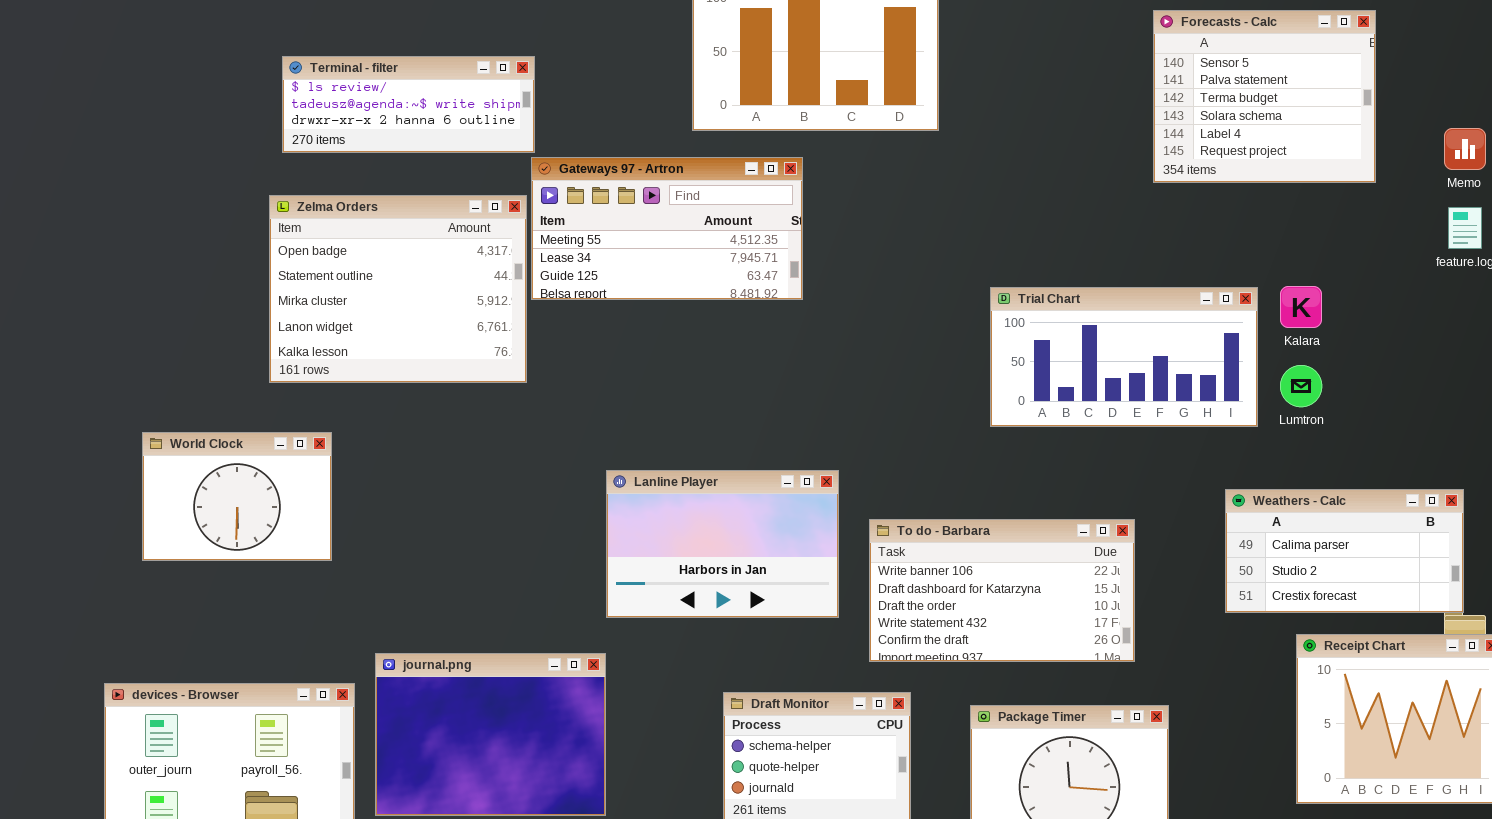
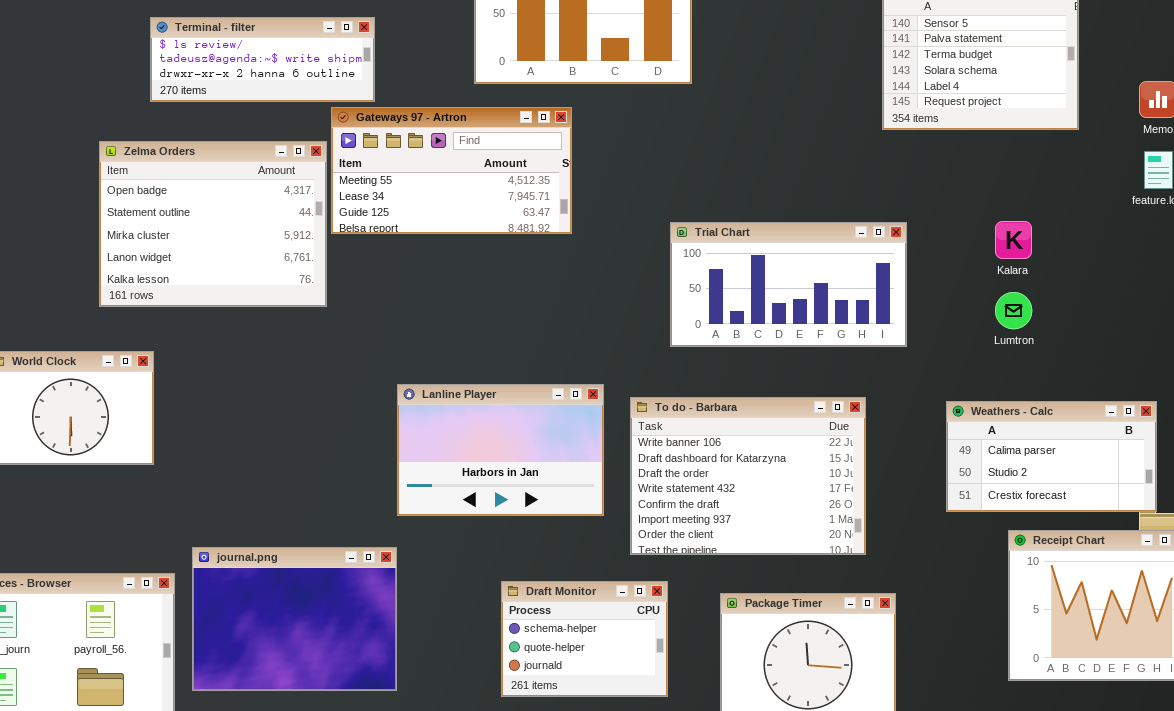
Terminal - filter: [282,56,535,153] -> [150,17,375,102], moved
Trial Chart: [990,287,1258,427] -> [670,222,907,347], moved
To do - Barbara: [869,519,1135,662] -> [630,397,866,555], resized

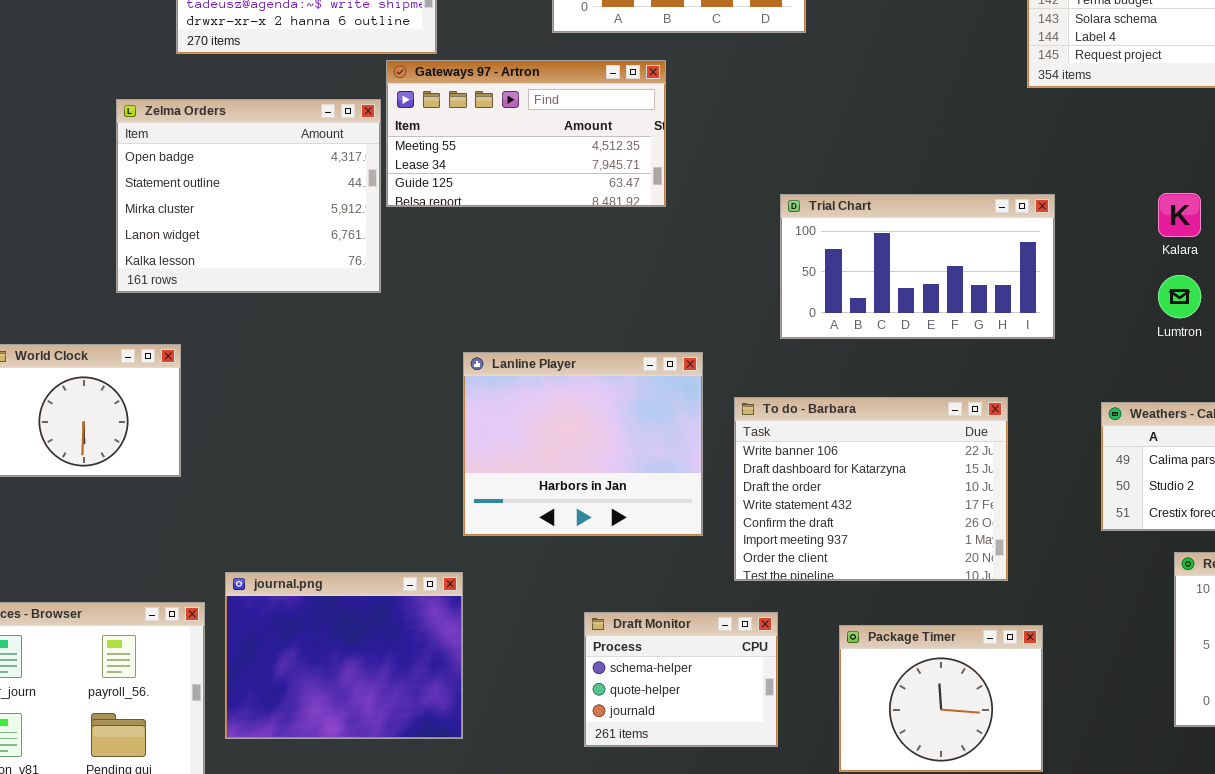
Lanline Player: [397,384,604,516] -> [463,352,703,536], resized

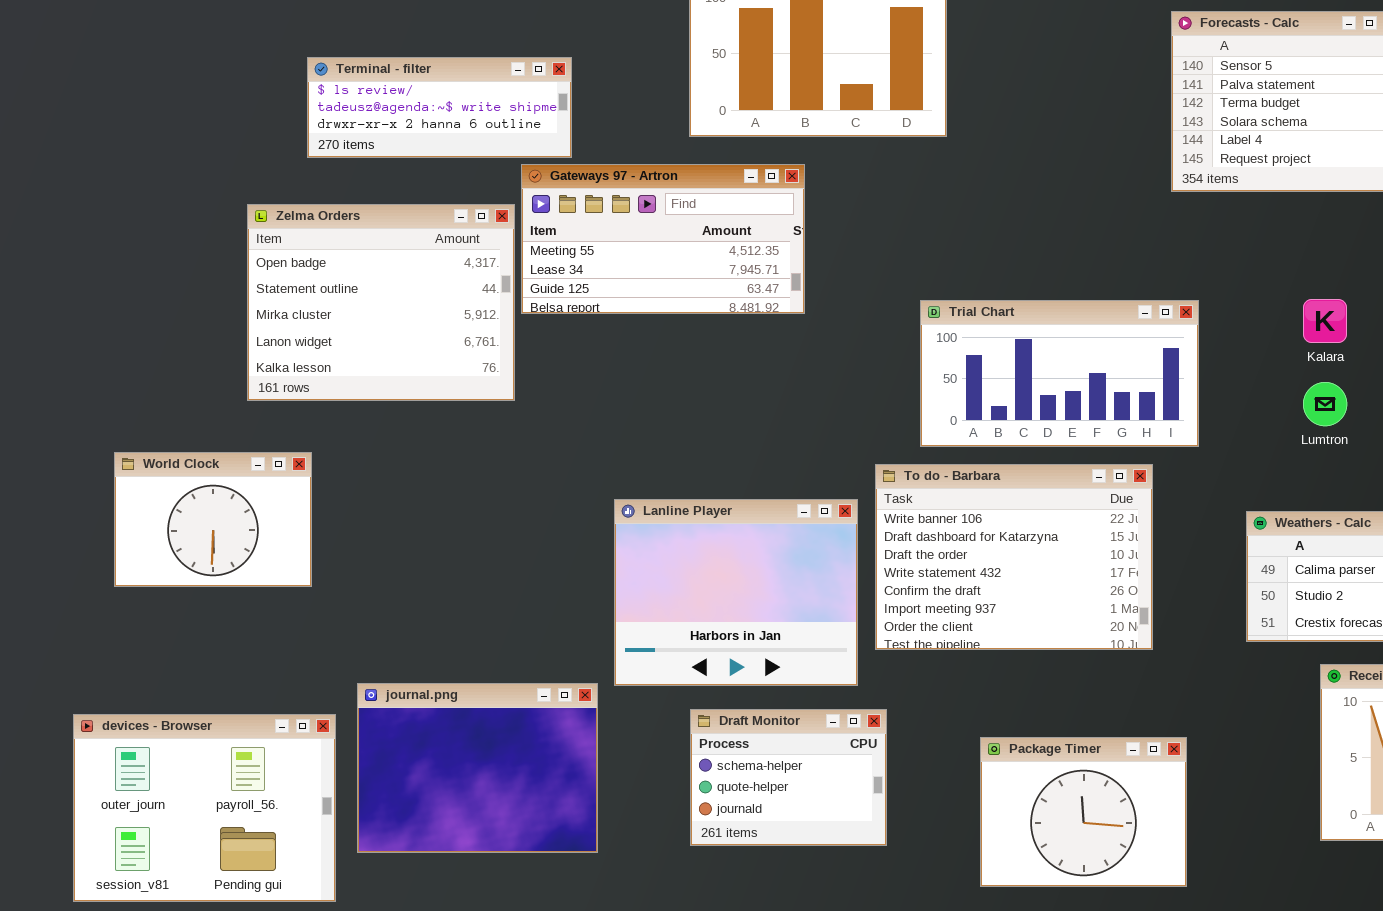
Lanline Player: [463,352,703,536] -> [614,499,858,686], moved
To do - Barbara: [734,397,1008,581] -> [875,464,1153,650], moved
Draft Monitor: [584,612,778,747] -> [690,709,887,846], moved

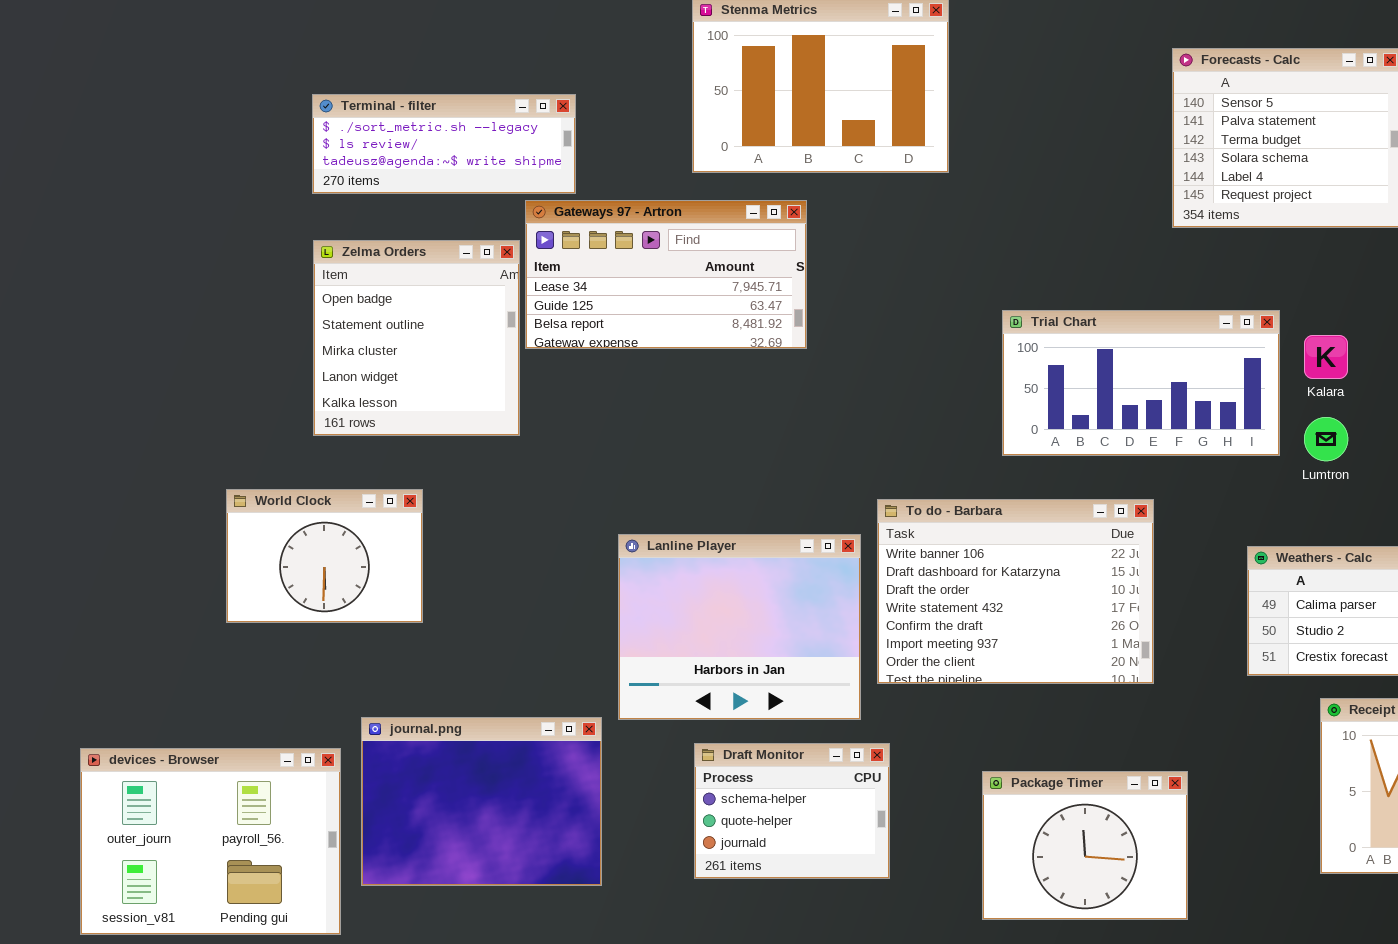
Terminal - filter: [307,57,572,158] -> [312,94,576,194], scrolled up 1 row
Gateways 97 - Artron: [521,164,805,314] -> [525,200,807,349], scrolled down 1 row
Zelma Orders: [247,204,515,401] -> [313,240,520,436], resized
Trial Chart: [920,300,1199,447] -> [1002,310,1280,456], moved
World Clock: [114,452,312,587] -> [226,489,423,623], moved

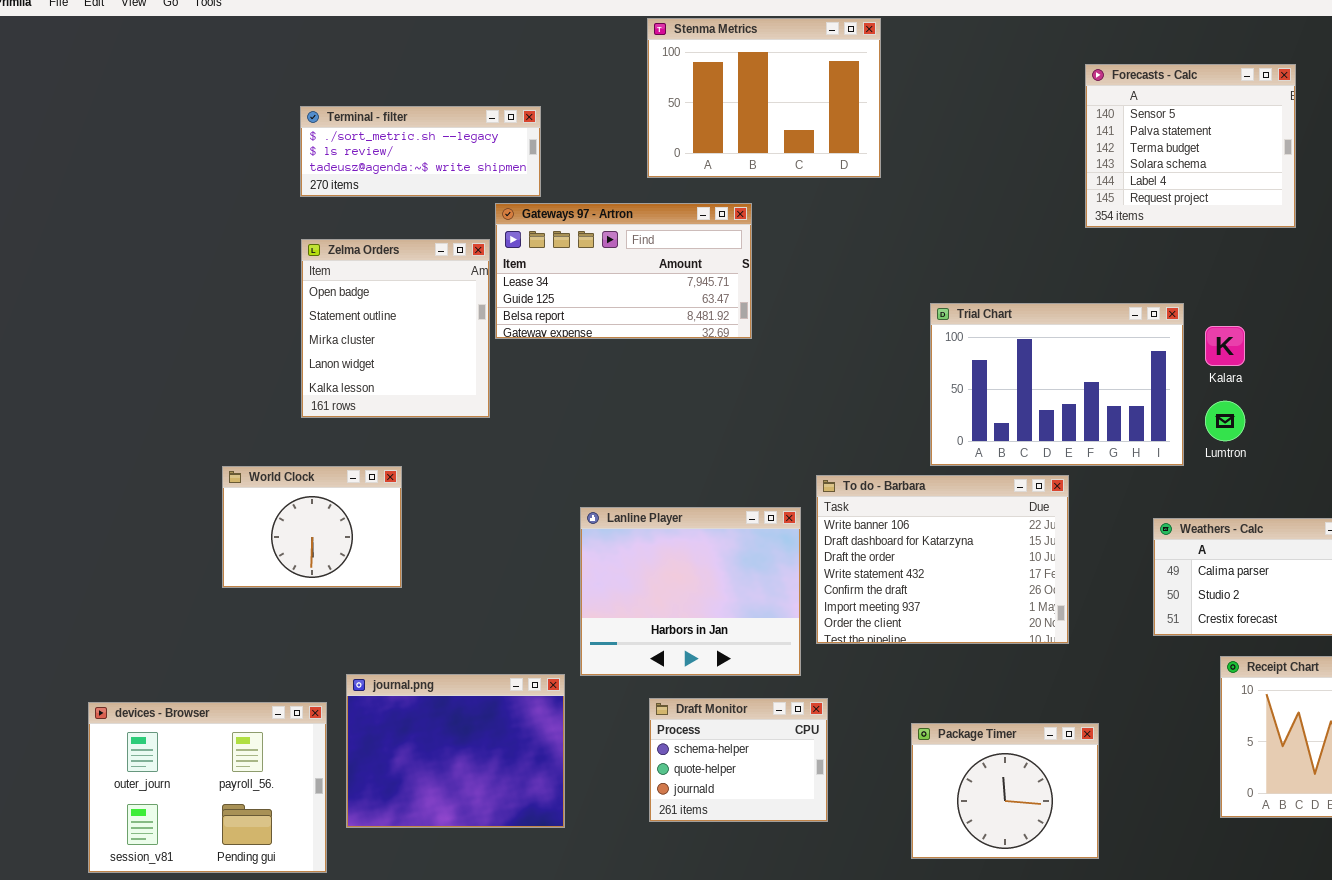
Trial Chart: [1002,310,1280,456] -> [930,303,1184,466], resized

